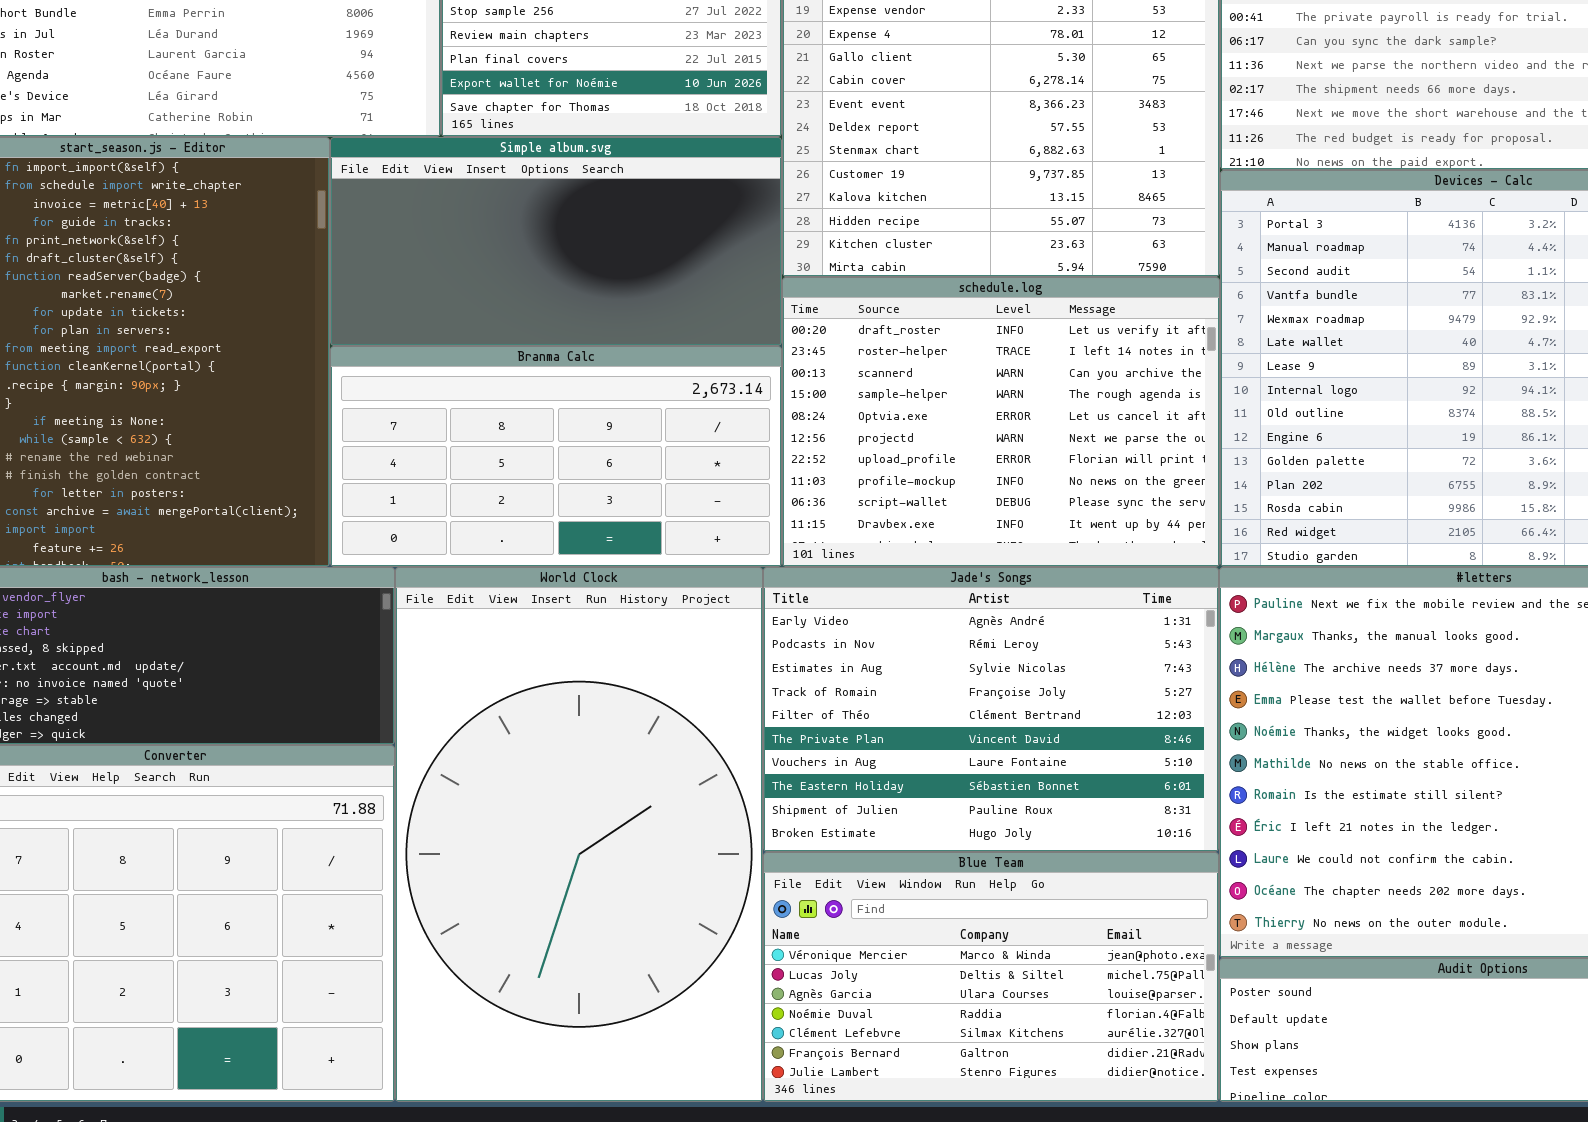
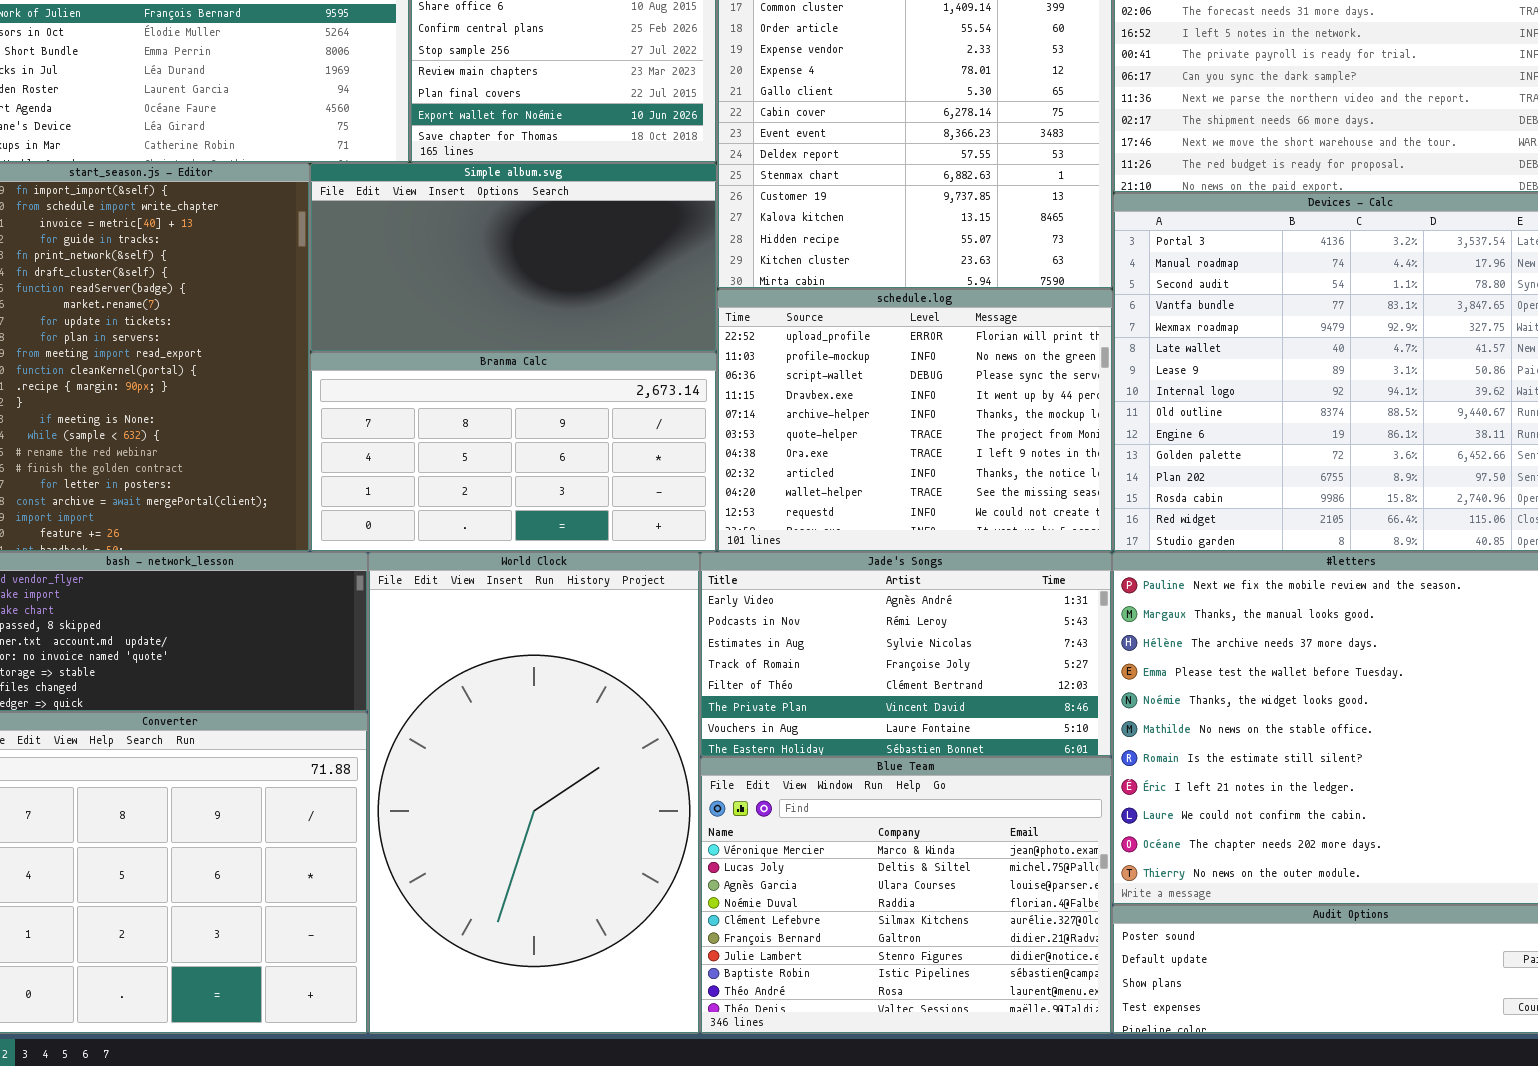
schedule.log: [782,277,1220,567] -> [717,289,1113,552], scrolled down 6 rows
Jade's Songs: [763,567,1219,852] -> [700,552,1112,757], resized
Blue Team: [763,852,1219,1102] -> [700,757,1112,1034], resized

